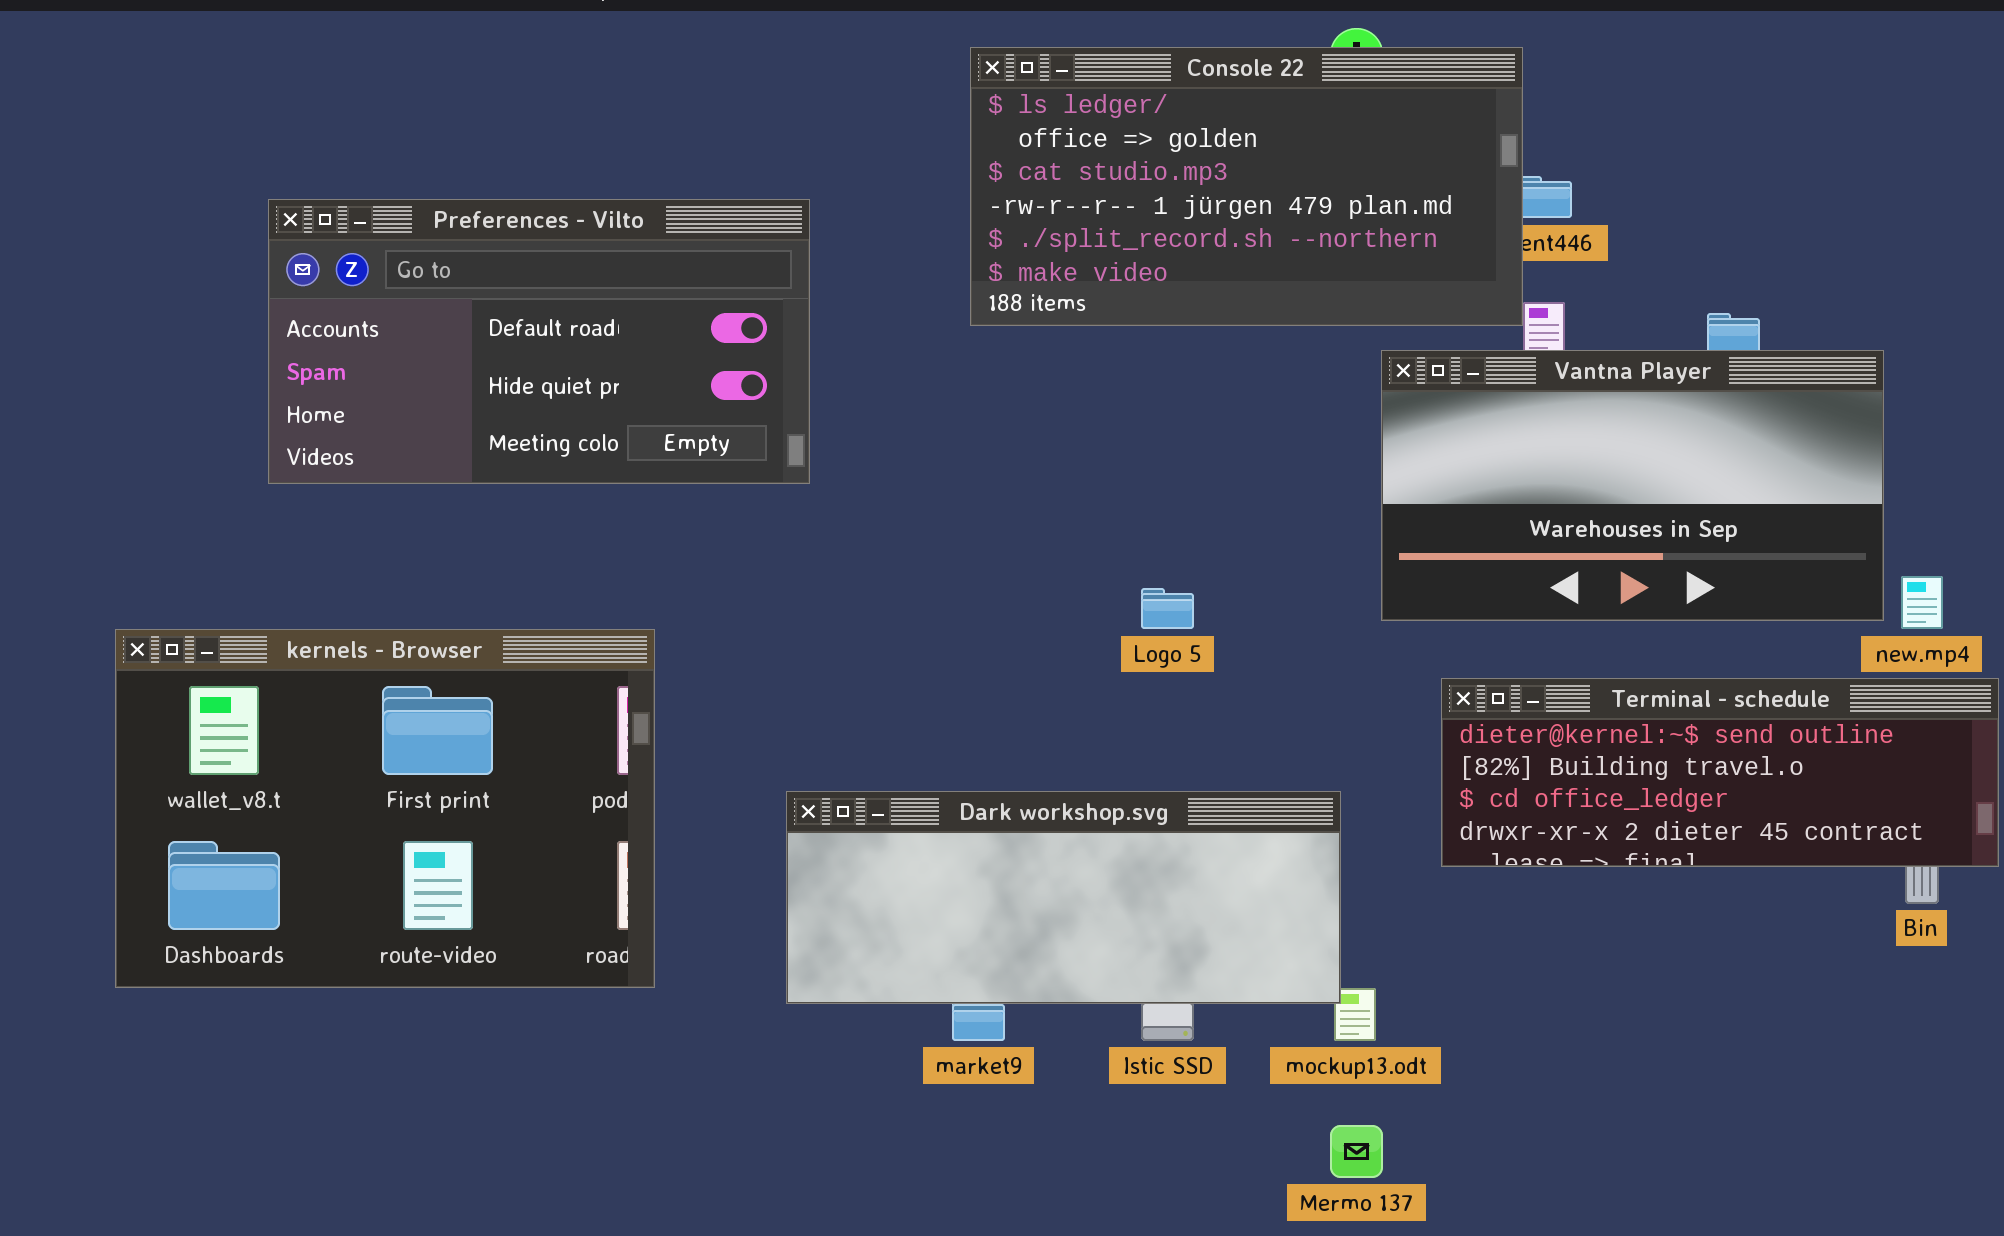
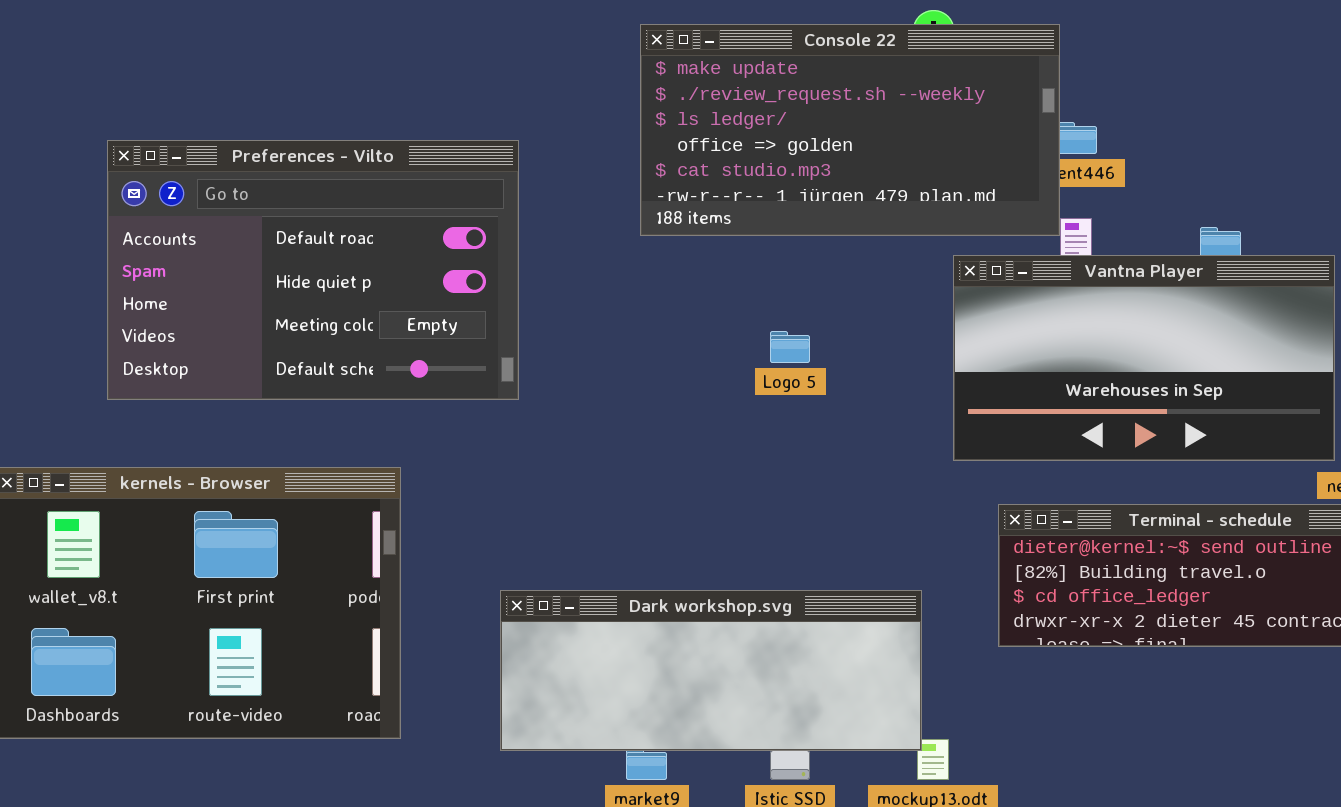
Console 22: [970,47,1523,326] -> [640,24,1060,236], scrolled up 2 rows
Preferences - Vilto: [268,199,810,484] -> [107,140,519,400], resized
Logo 5: [1141,588,1194,629] -> [770,331,810,363], moved

